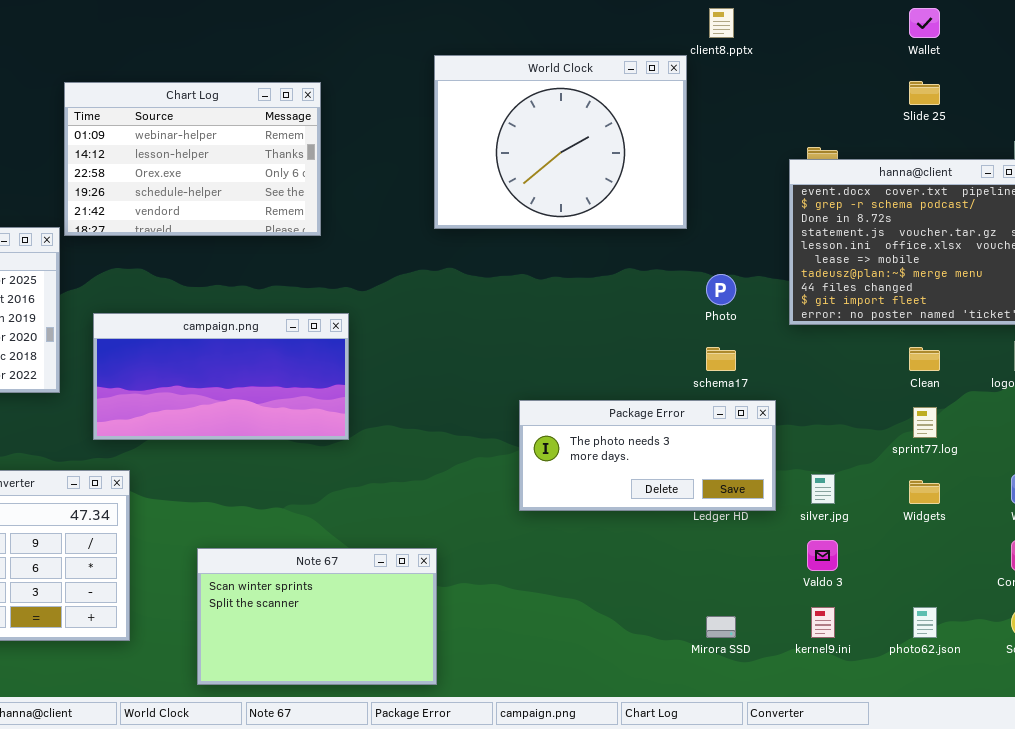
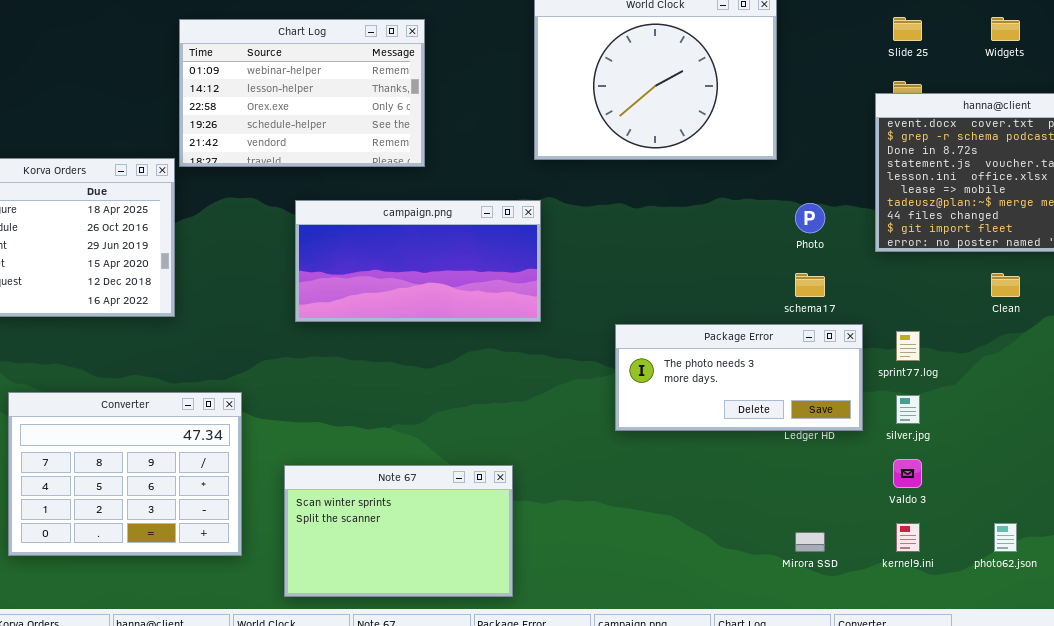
Slide 25: [909,81,940,105] -> [893,17,922,41], moved
campaign.png: [93,313,349,440] -> [295,200,541,322], moved
sprint77.log: [913,407,937,438] -> [896,331,920,361], moved
Widgets: [909,480,940,504] -> [991,17,1020,41], moved
Note 67: [197,548,437,685] -> [284,465,513,597], moved

